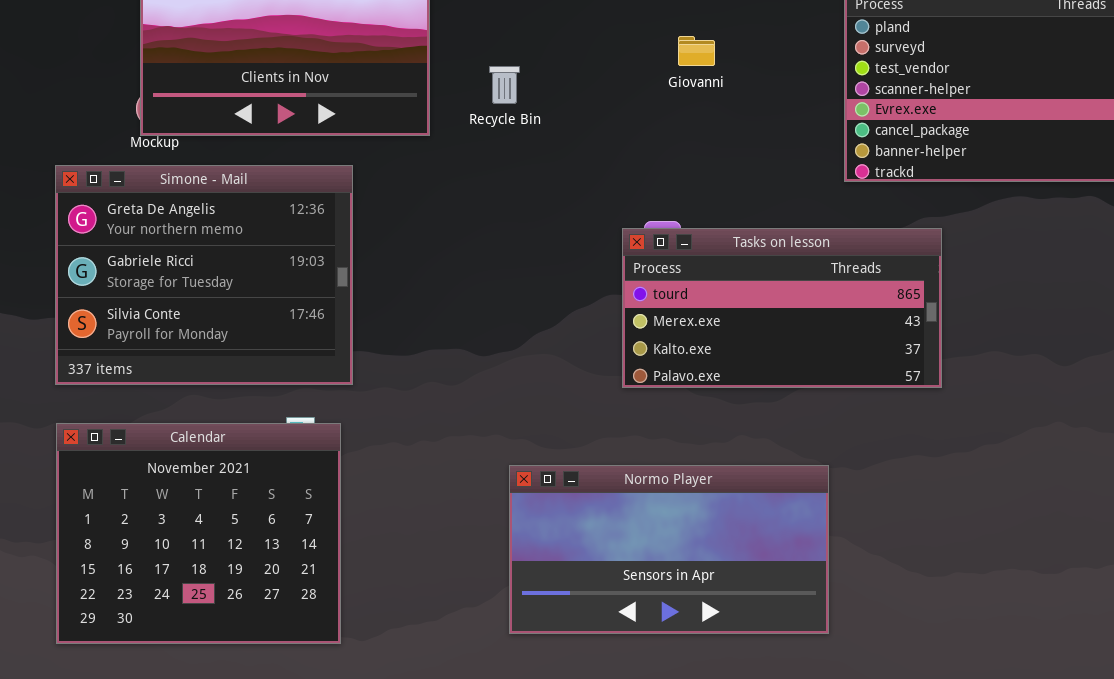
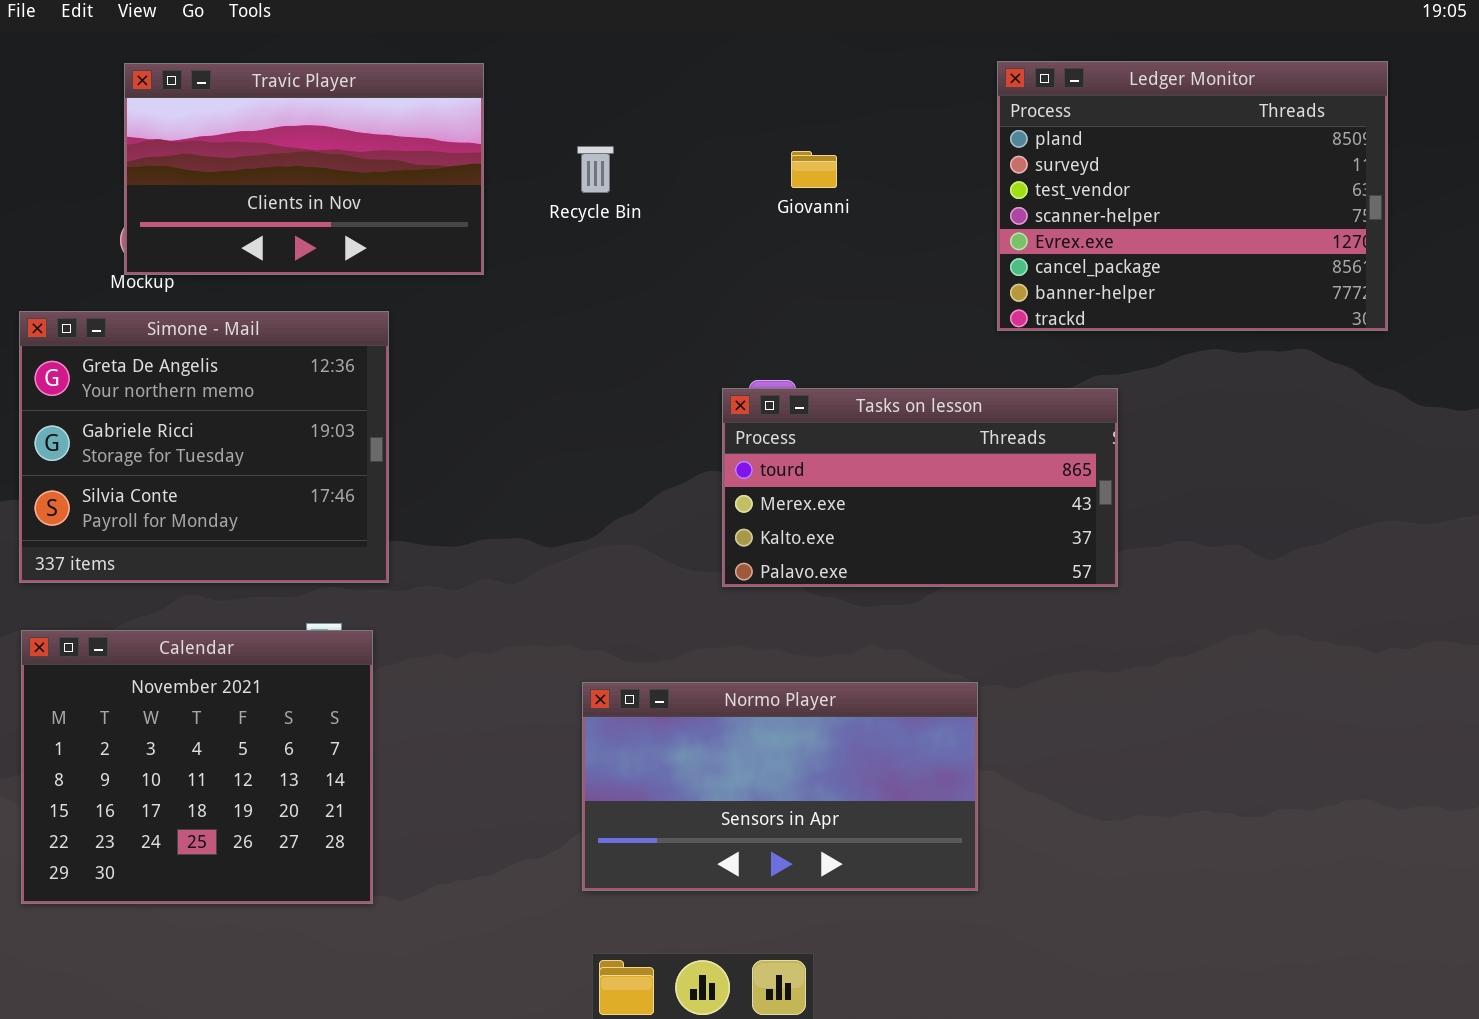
Recycle Bin: [489,66,520,104] -> [577,146,614,193], moved

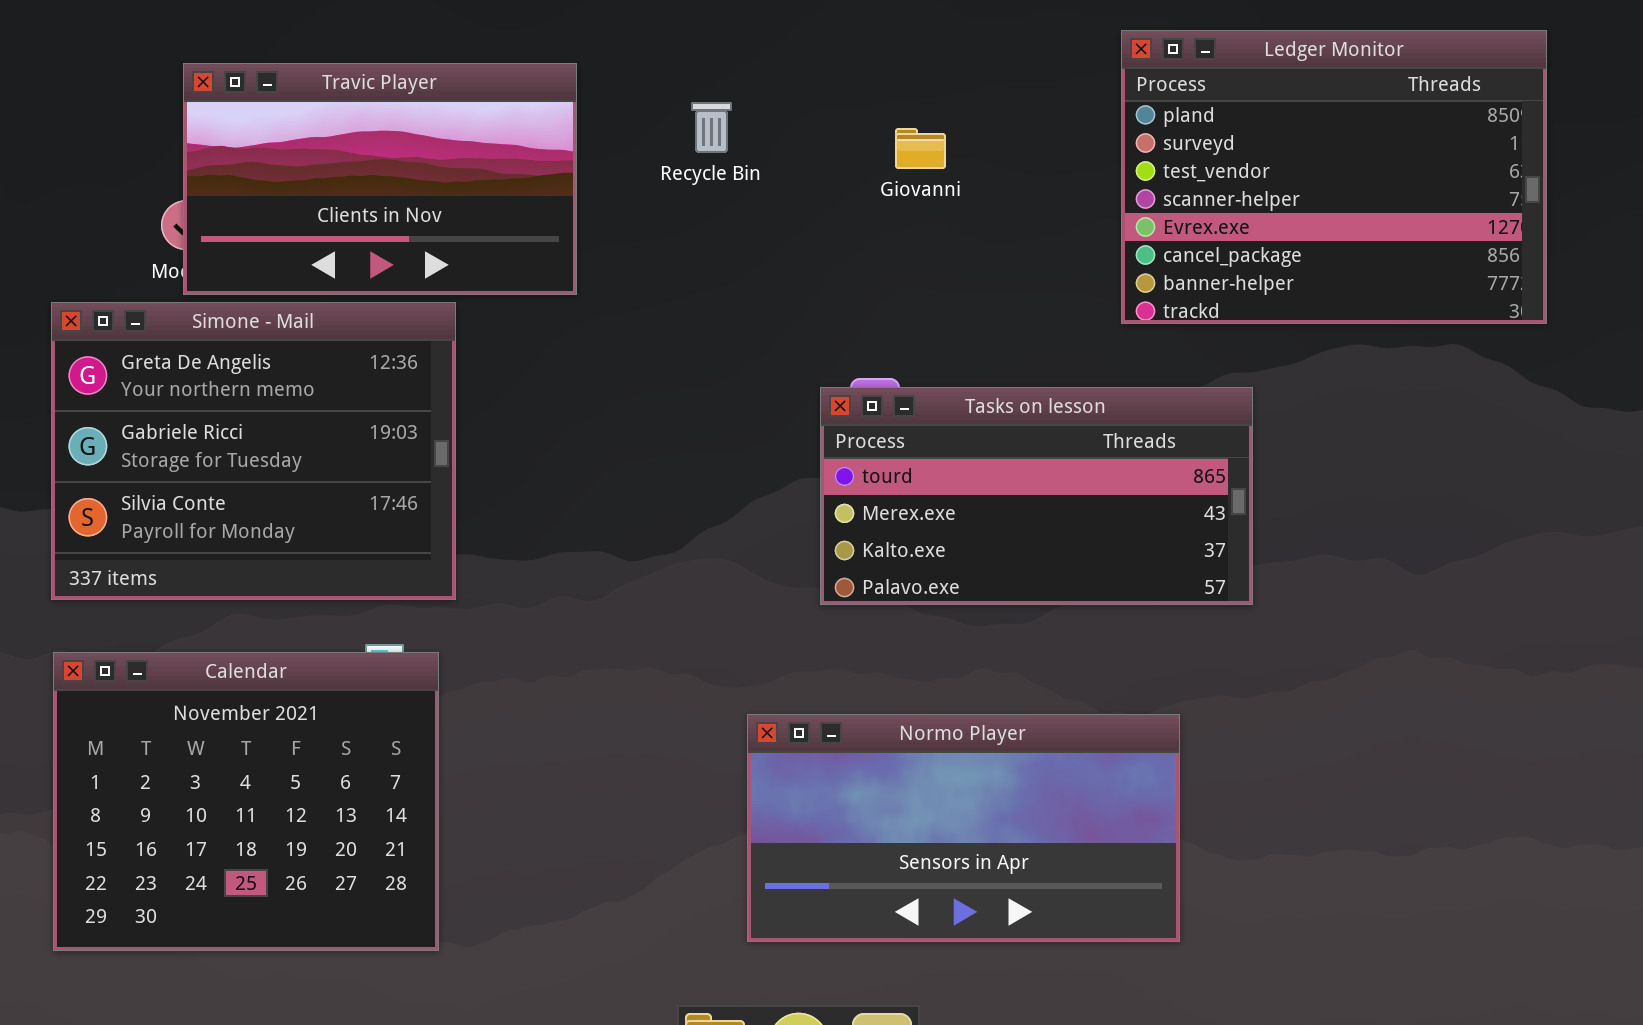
Travic Player: [124,63,484,275] -> [183,63,577,295], moved
Recycle Bin: [577,146,614,193] -> [691,102,732,153], moved
Normo Player: [582,682,978,891] -> [747,714,1180,942], moved

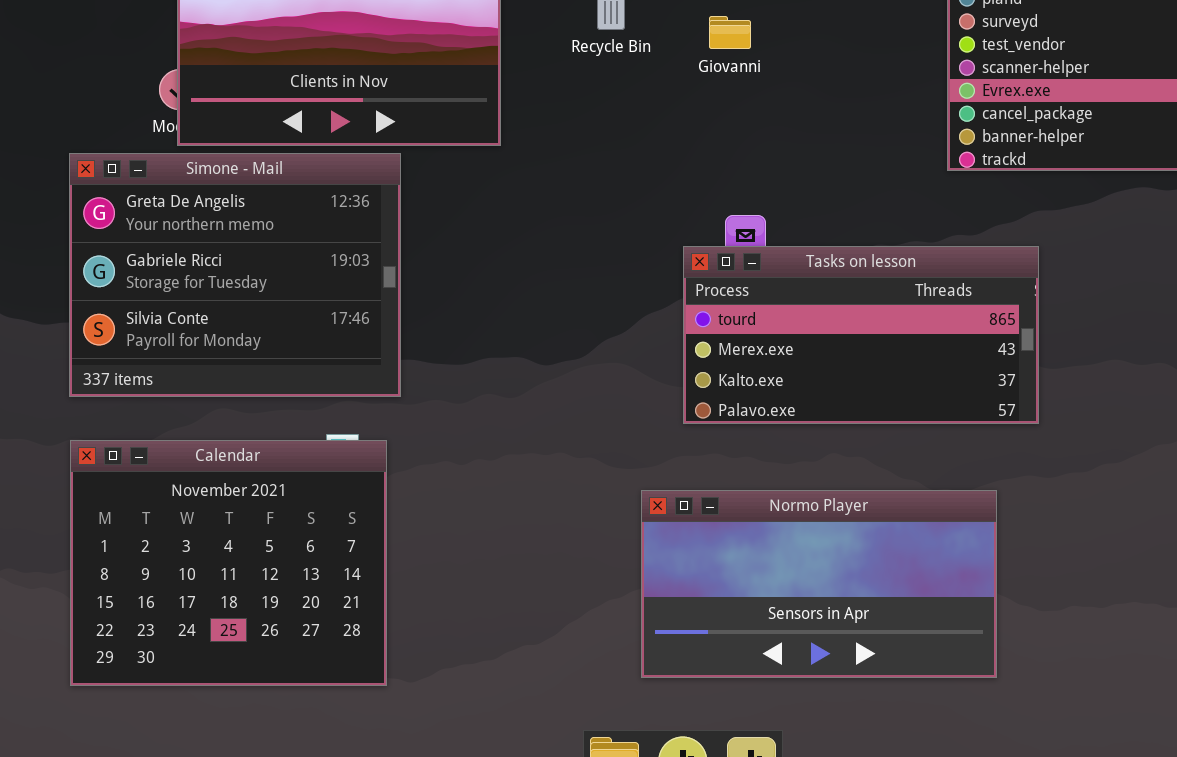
Giovanni: [895,128,946,169] -> [709,16,751,49], moved
Tasks on lesson: [820,387,1253,605] -> [683,246,1039,424], moved

